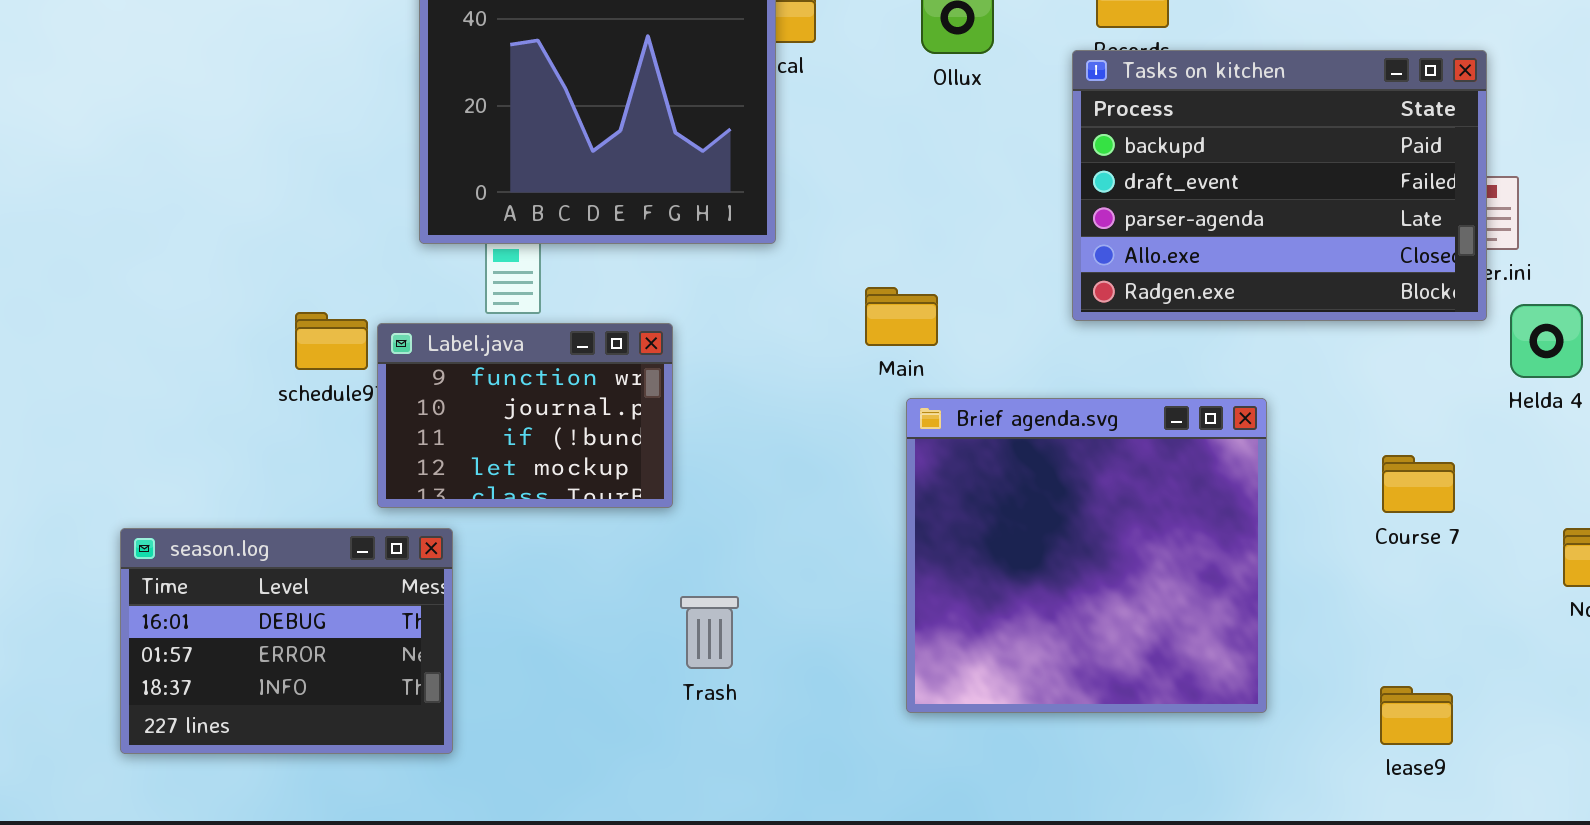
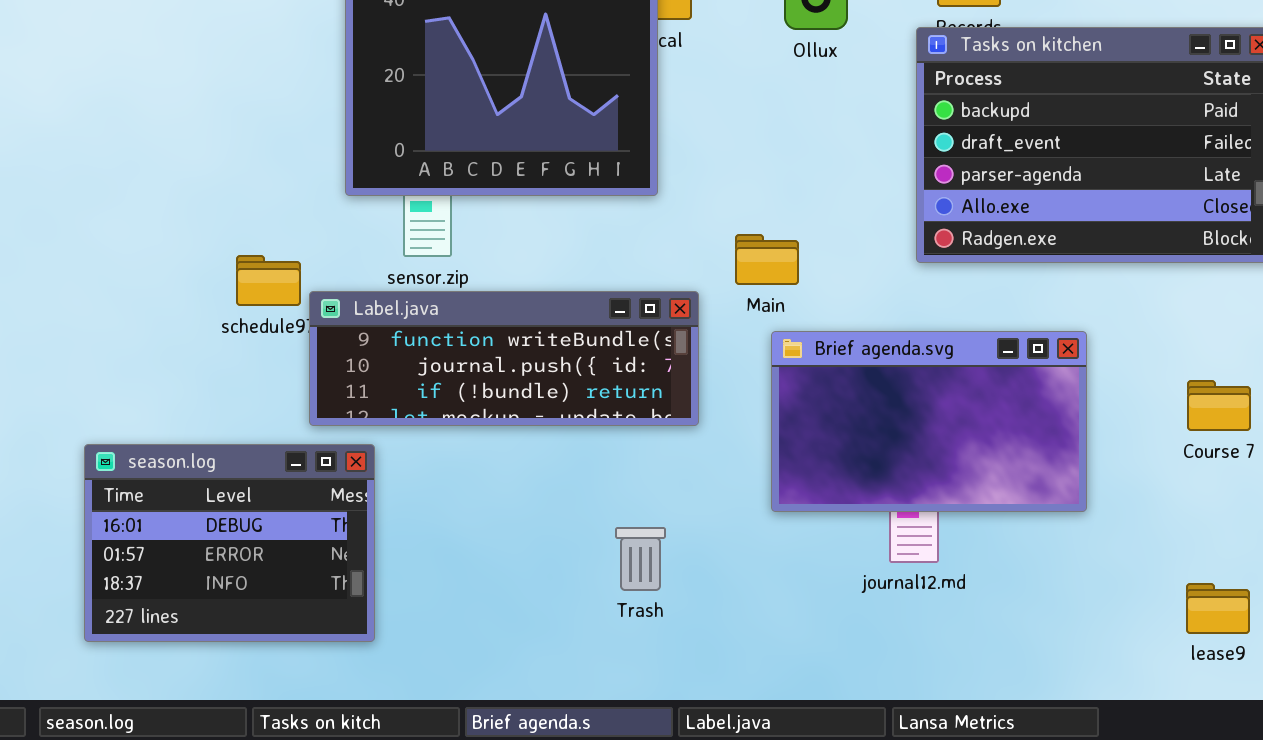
Label.java: [377,323,673,508] -> [309,291,699,426], resized
Brief agenda.svg: [906,398,1267,713] -> [771,331,1087,512], resized
Trash: [680,596,739,669] -> [615,527,666,591], moved

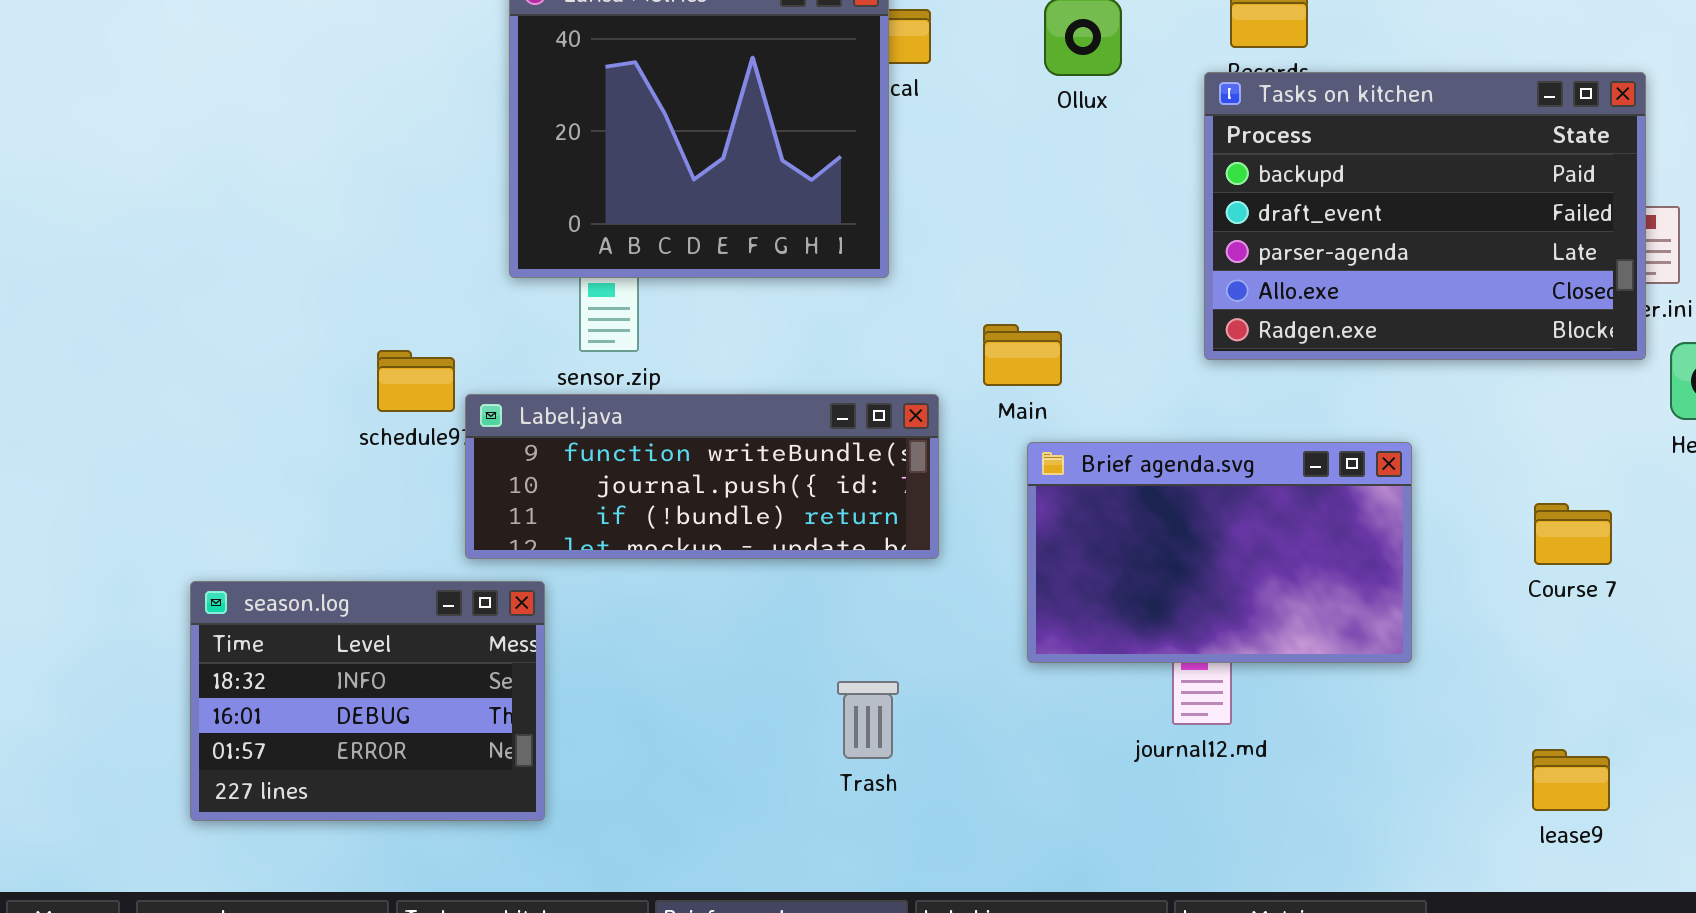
season.log: [84,444,375,642] -> [190,581,545,821], scrolled up 1 row

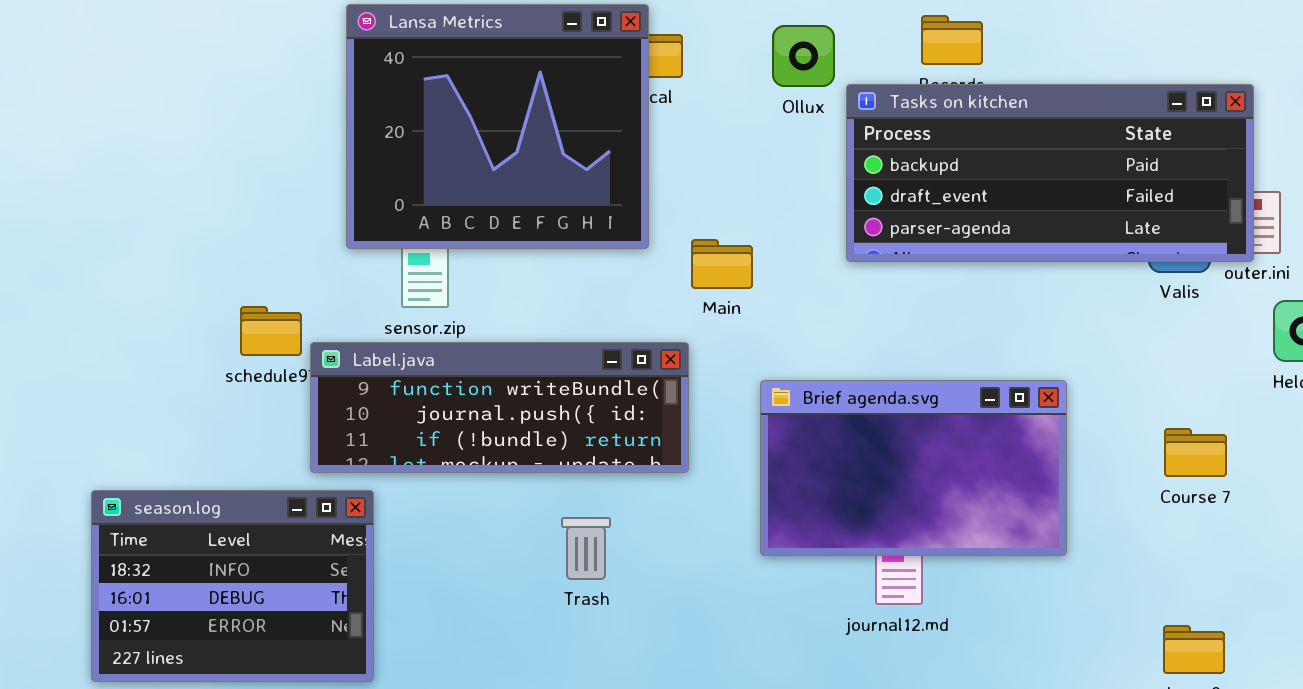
Tasks on kitchen: [1204,72,1646,360] -> [846,84,1254,262], resized
Main: [983,324,1062,386] -> [691,239,753,289], moved
Trash: [837,681,899,759] -> [561,517,611,580], moved

